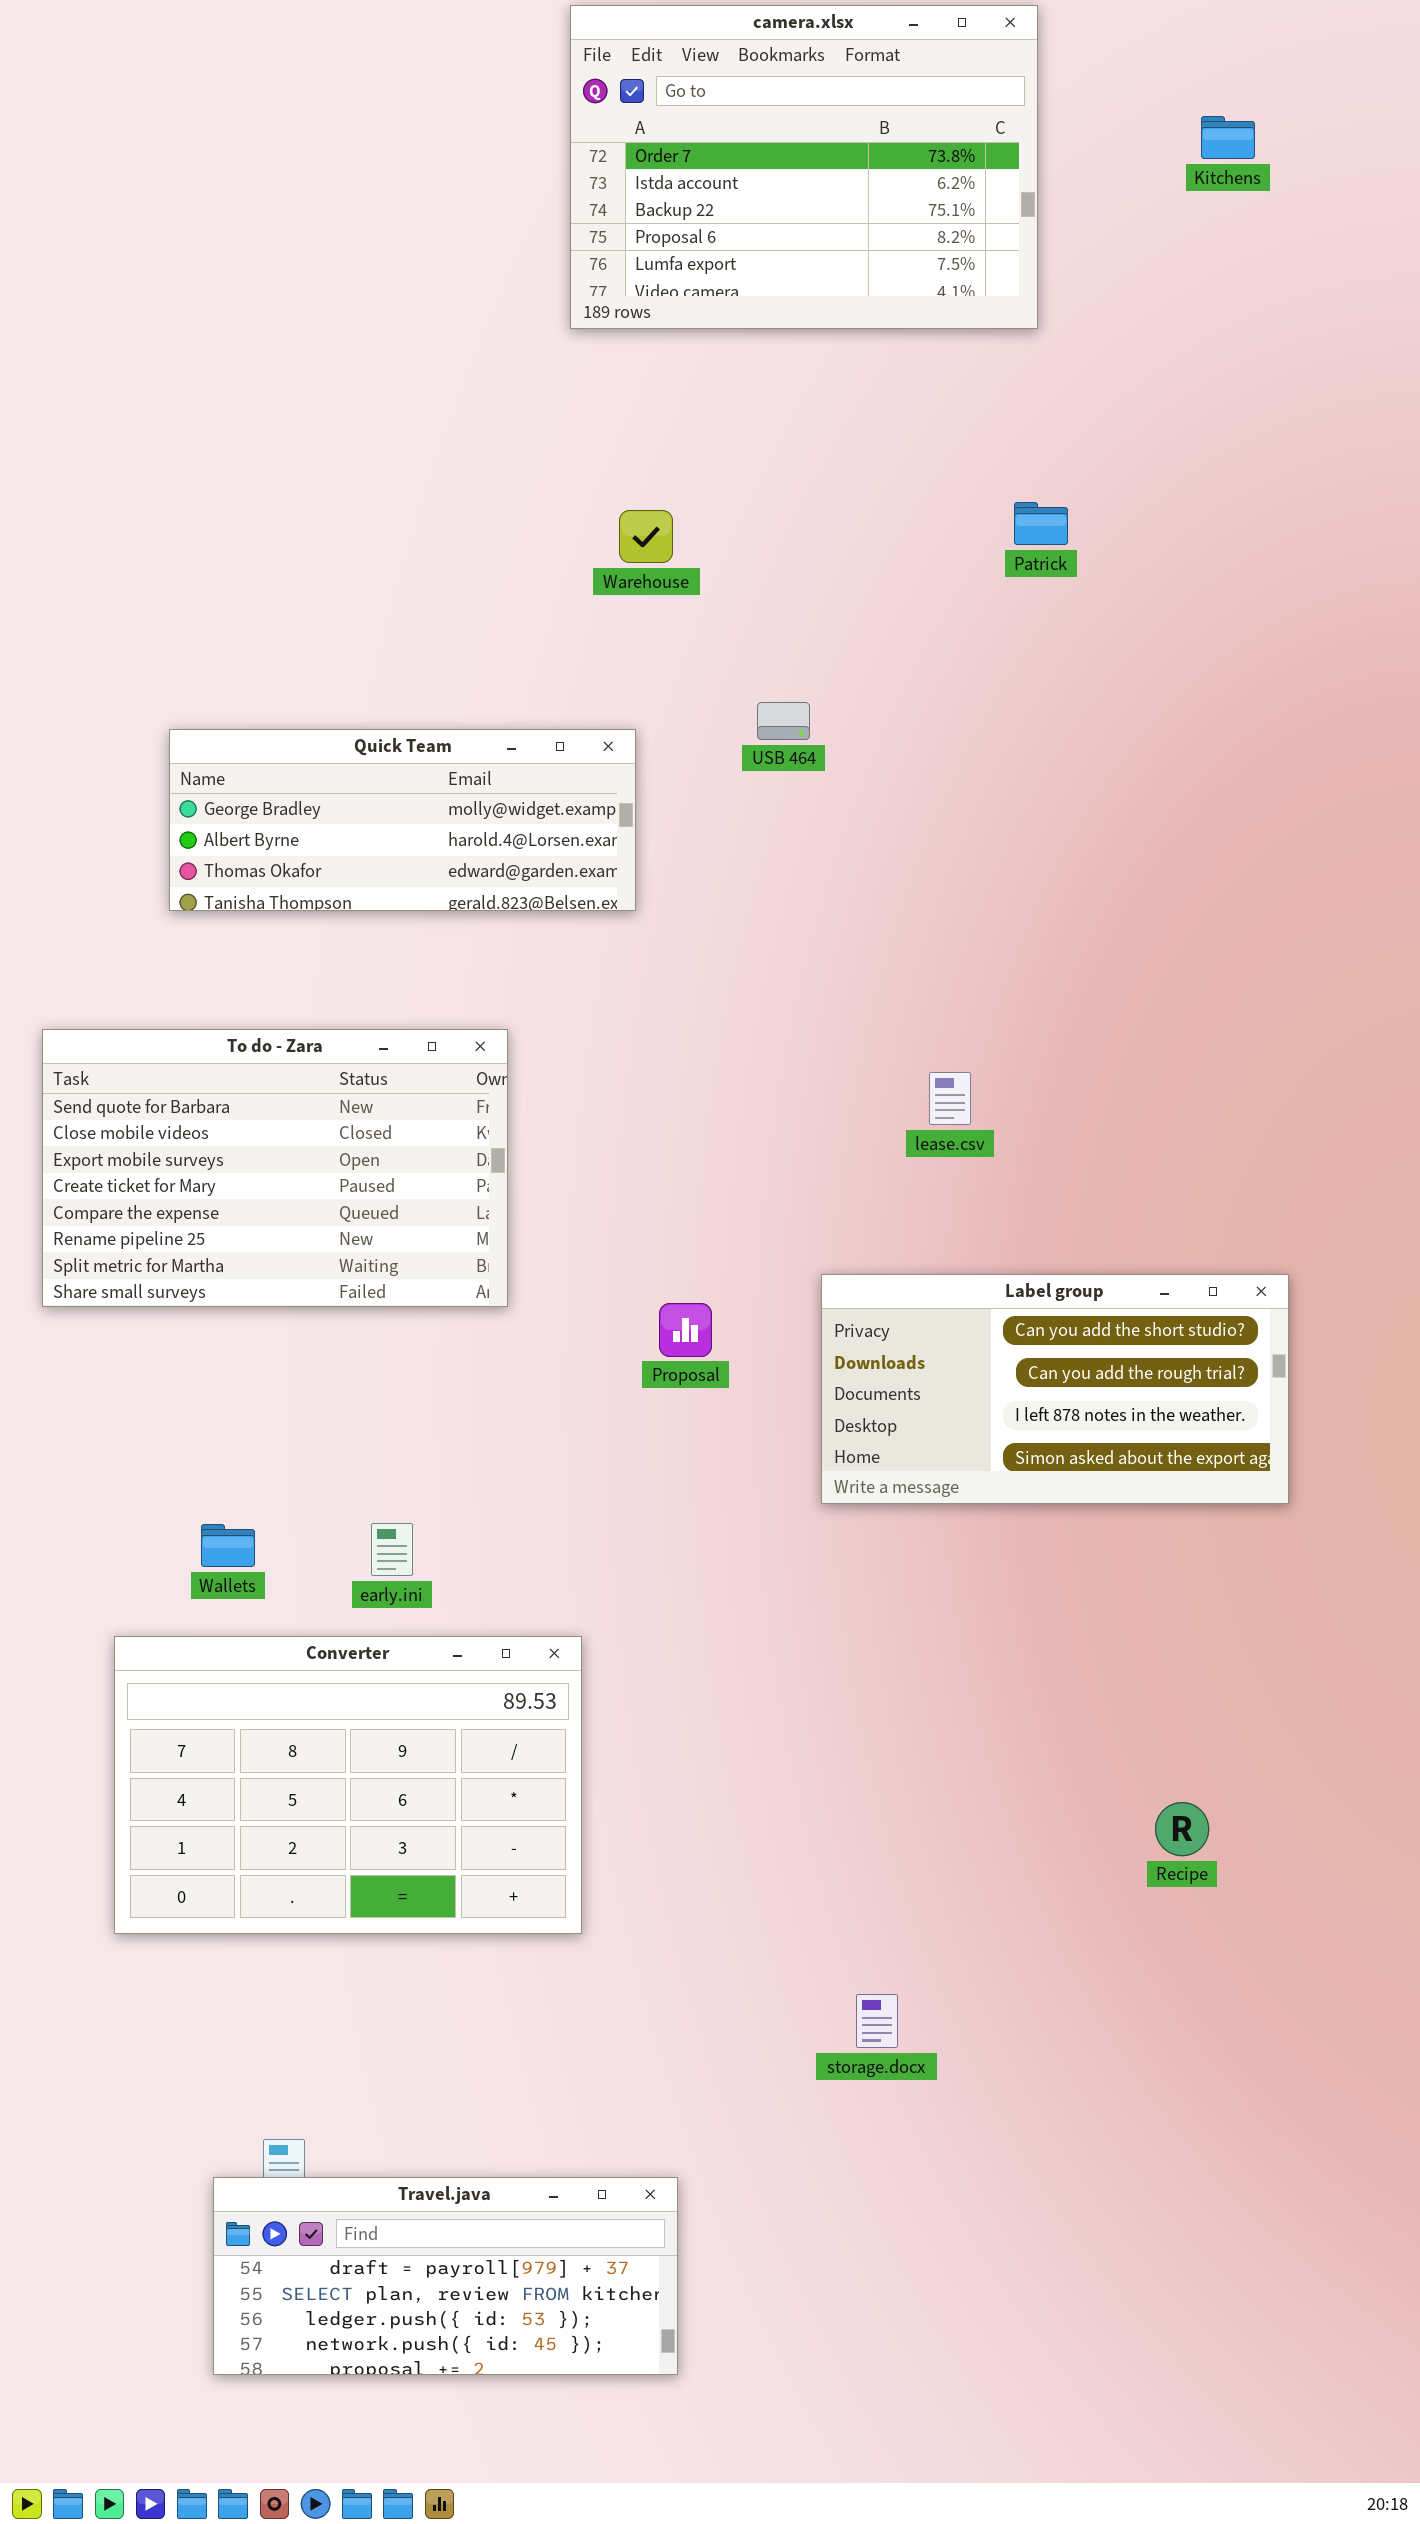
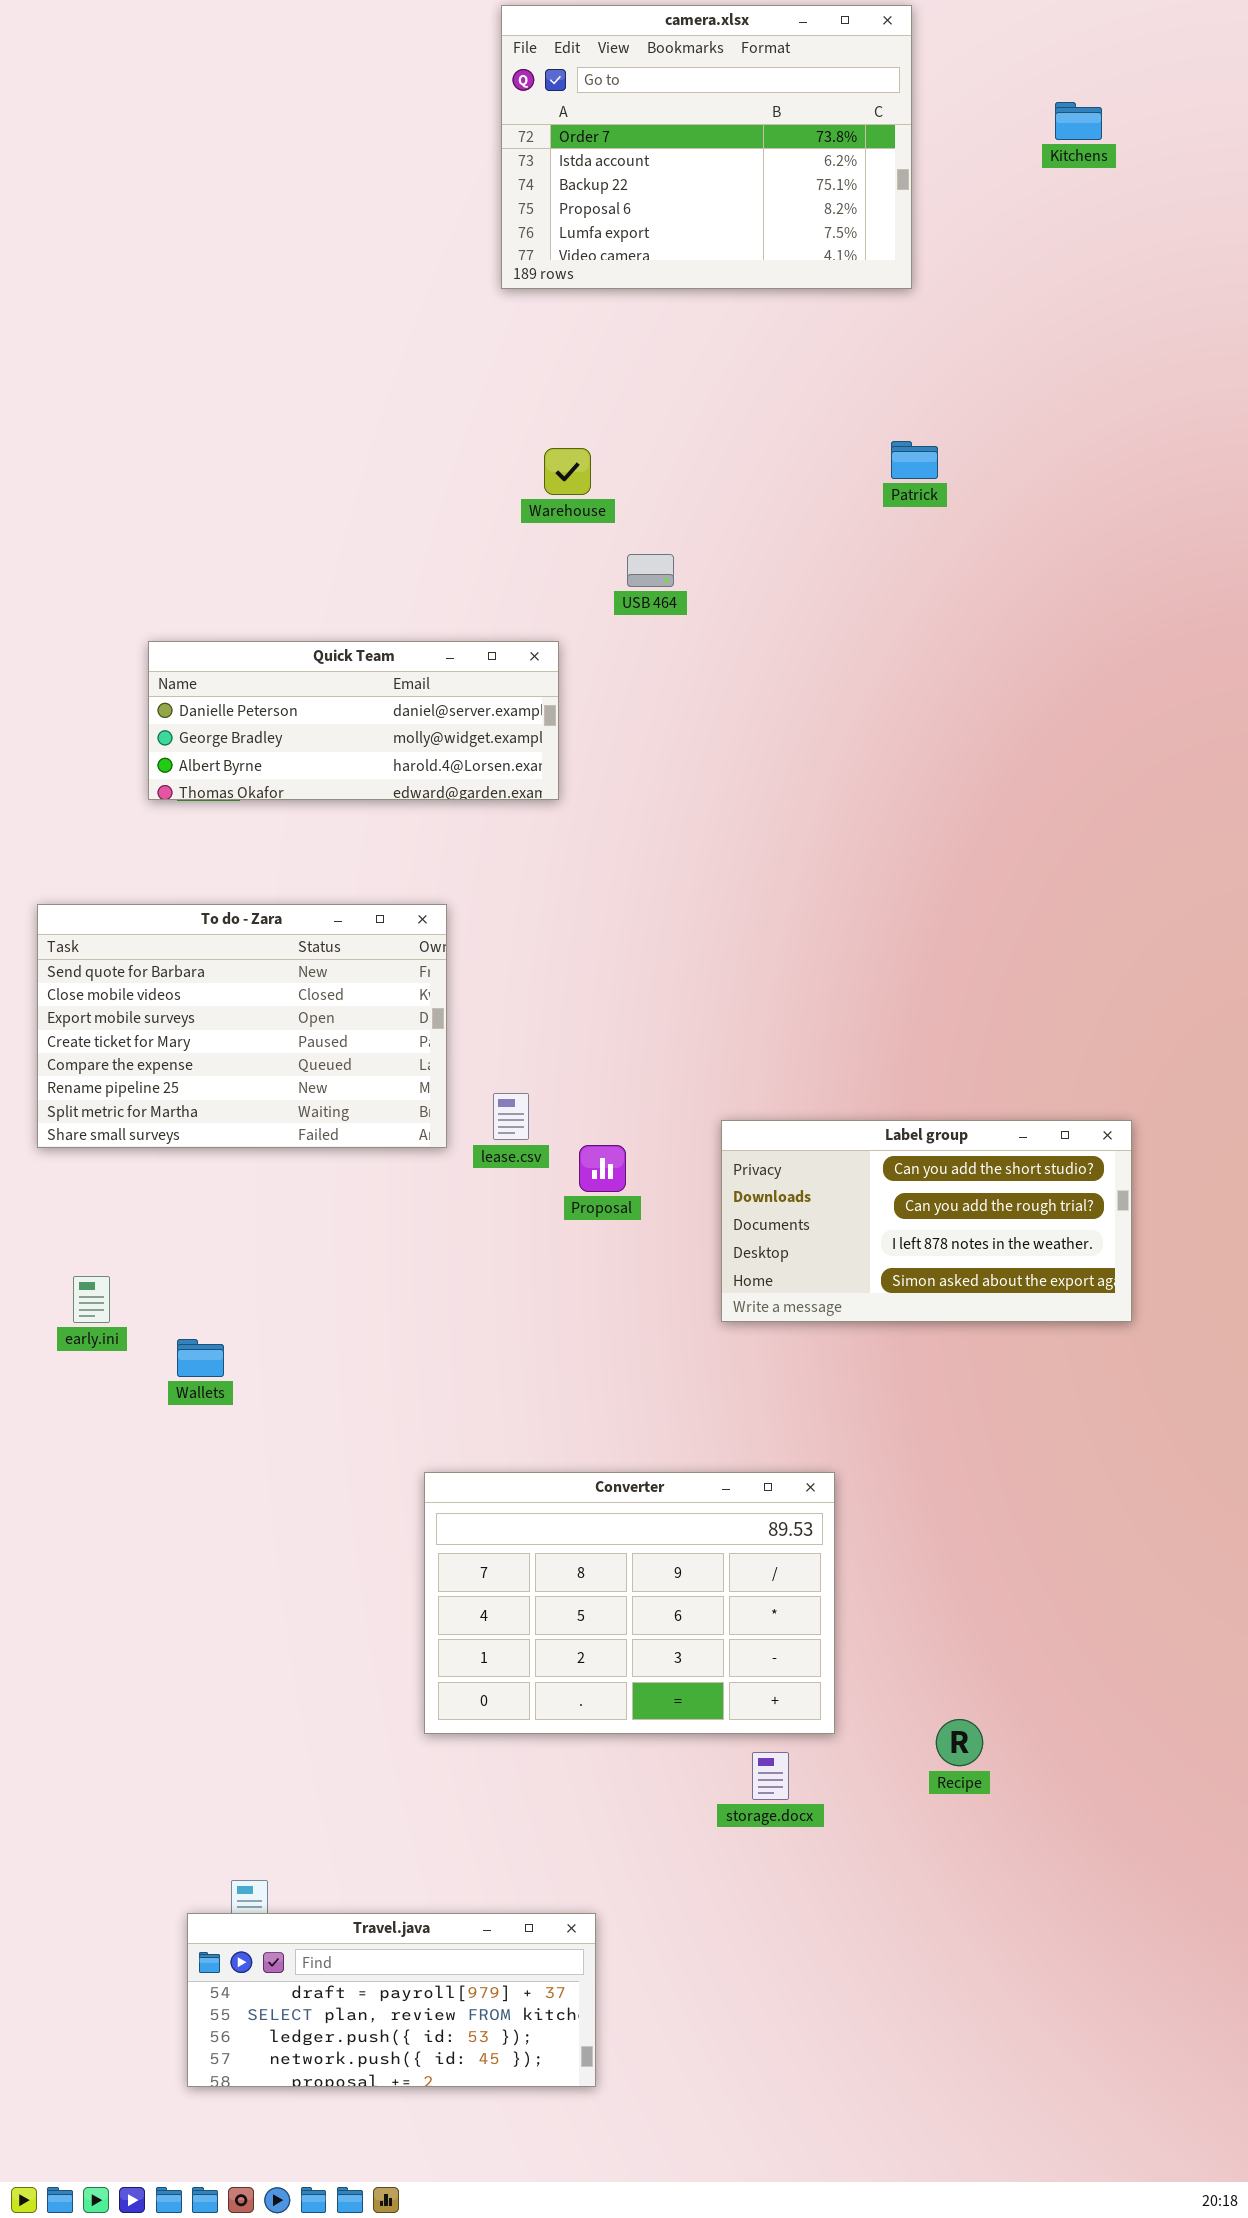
USB 464: [757,702,810,740] -> [627,554,674,587], moved
Quick Team: [169,729,636,911] -> [148,641,559,800], scrolled up 1 row
lease.csv: [929,1072,971,1125] -> [493,1093,529,1140], moved
early.ini: [371,1523,413,1576] -> [73,1276,110,1323], moved
Converter: [114,1636,582,1934] -> [424,1472,835,1734], moved
Recipe: [1155,1802,1209,1856] -> [936,1719,983,1766], moved

